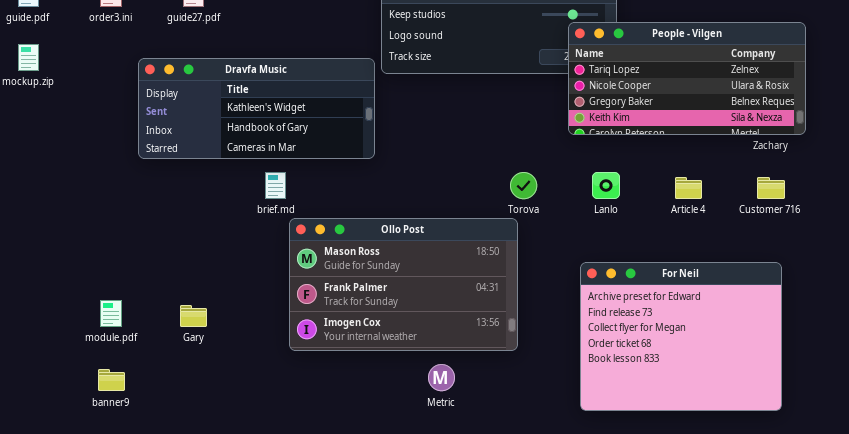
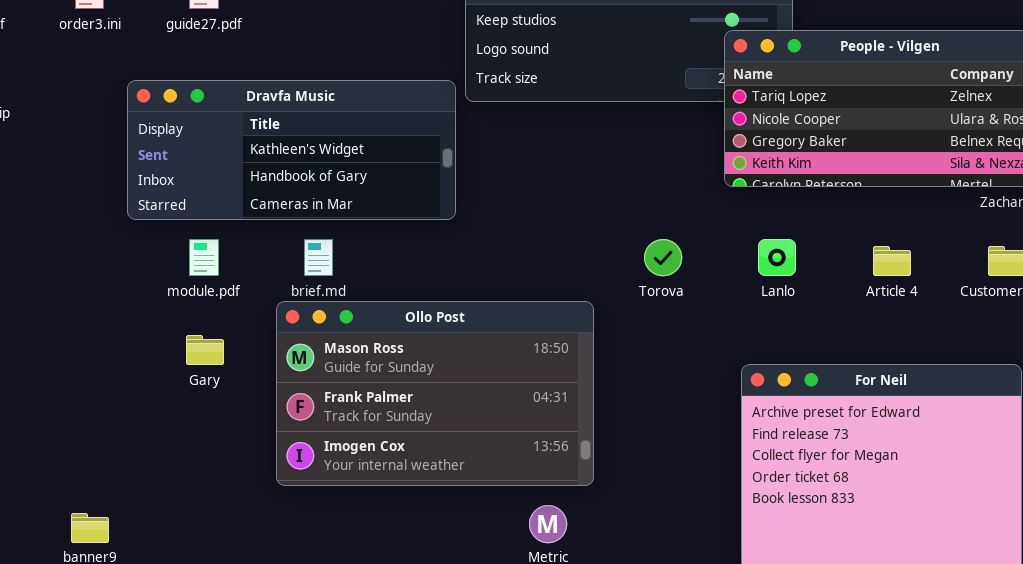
Ollo Post: [289,218,518,351] -> [276,301,594,486], moved
module.pdf: [100,300,122,327] -> [189,239,219,276], moved
Gary: [180,305,207,327] -> [186,335,224,365], moved

